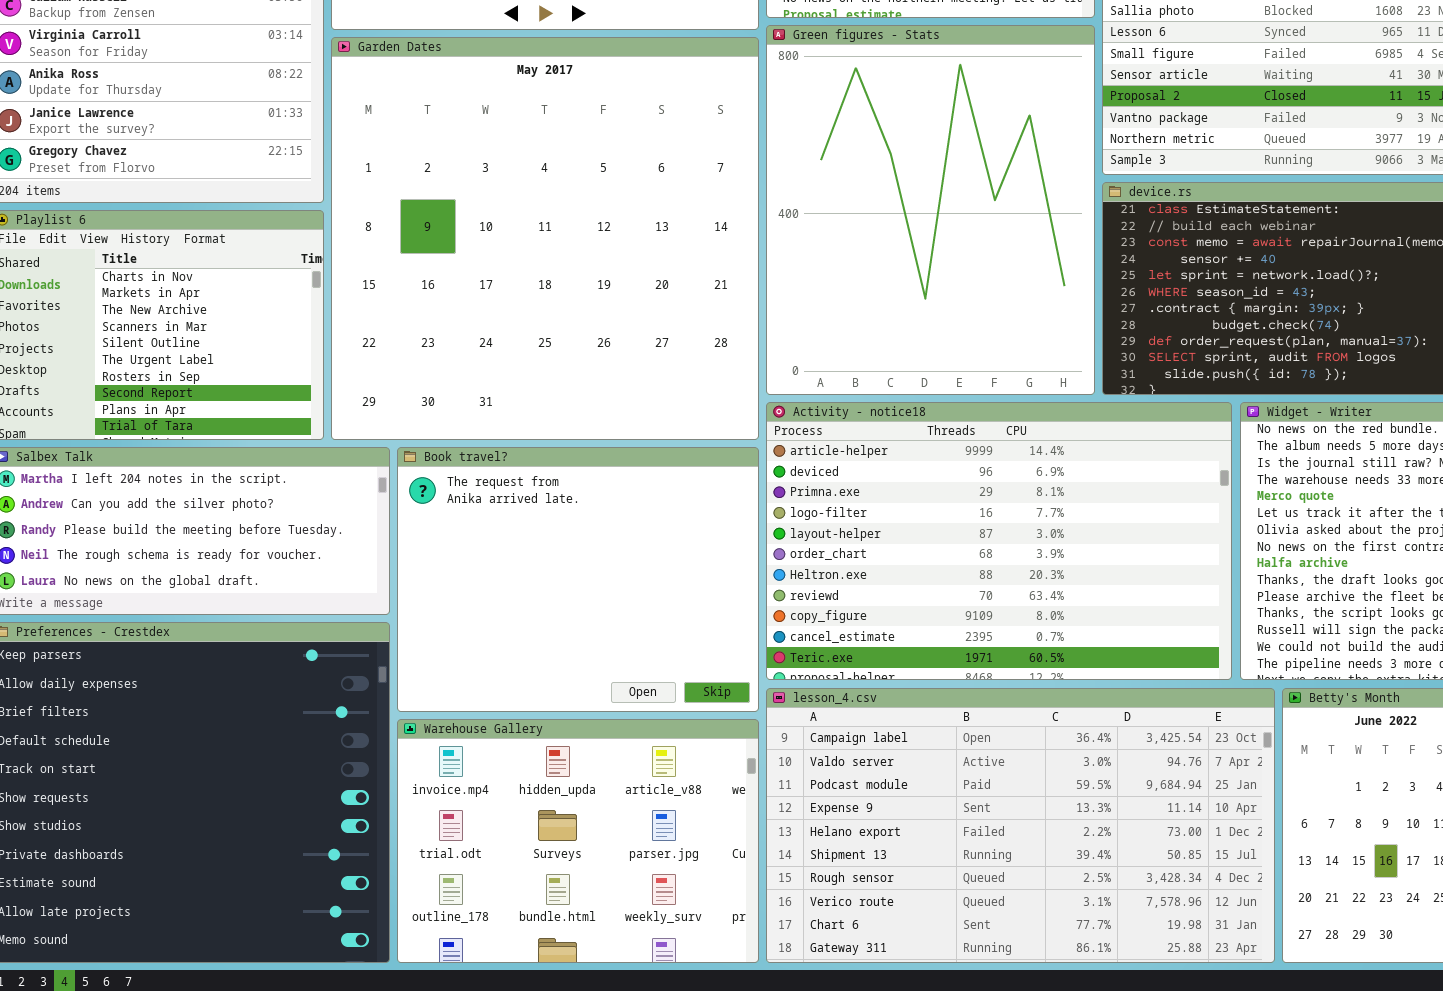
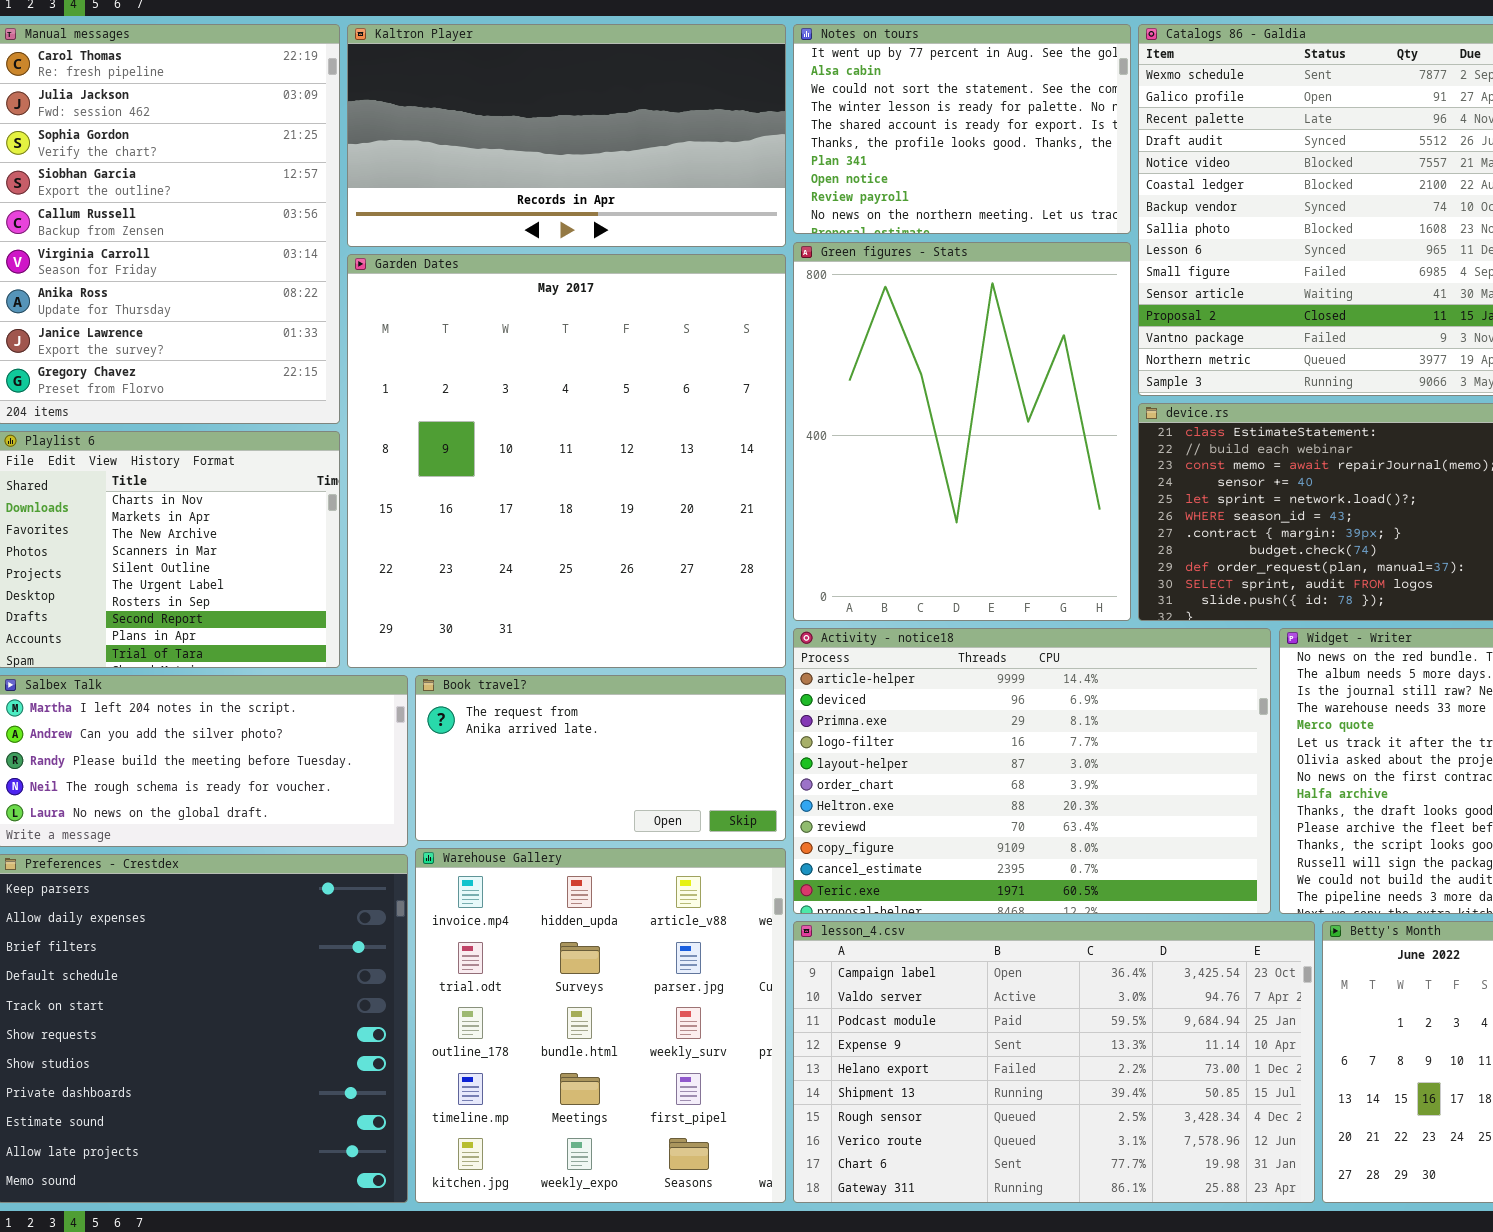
Book travel?: [397,447,759,712] -> [415,675,786,841], resized
Warehouse Gallery: [397,719,759,963] -> [415,848,786,1203], resized

